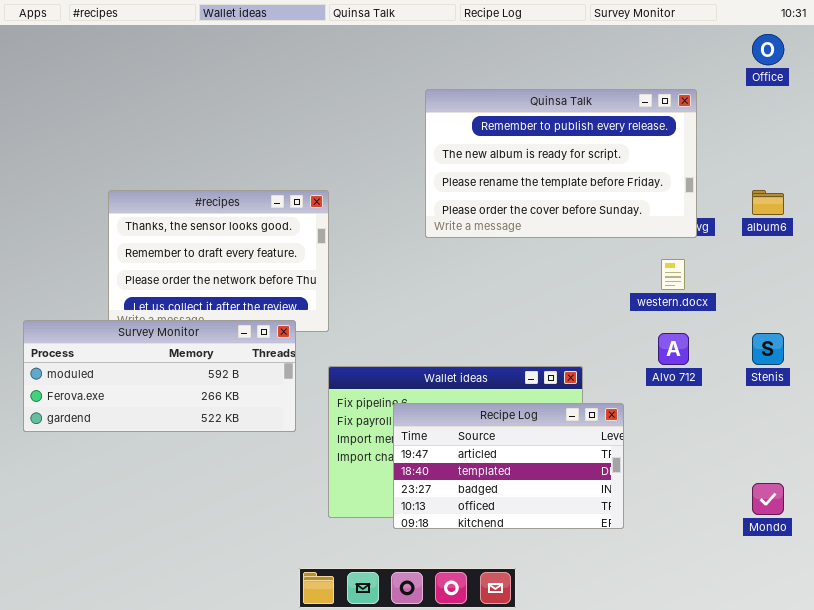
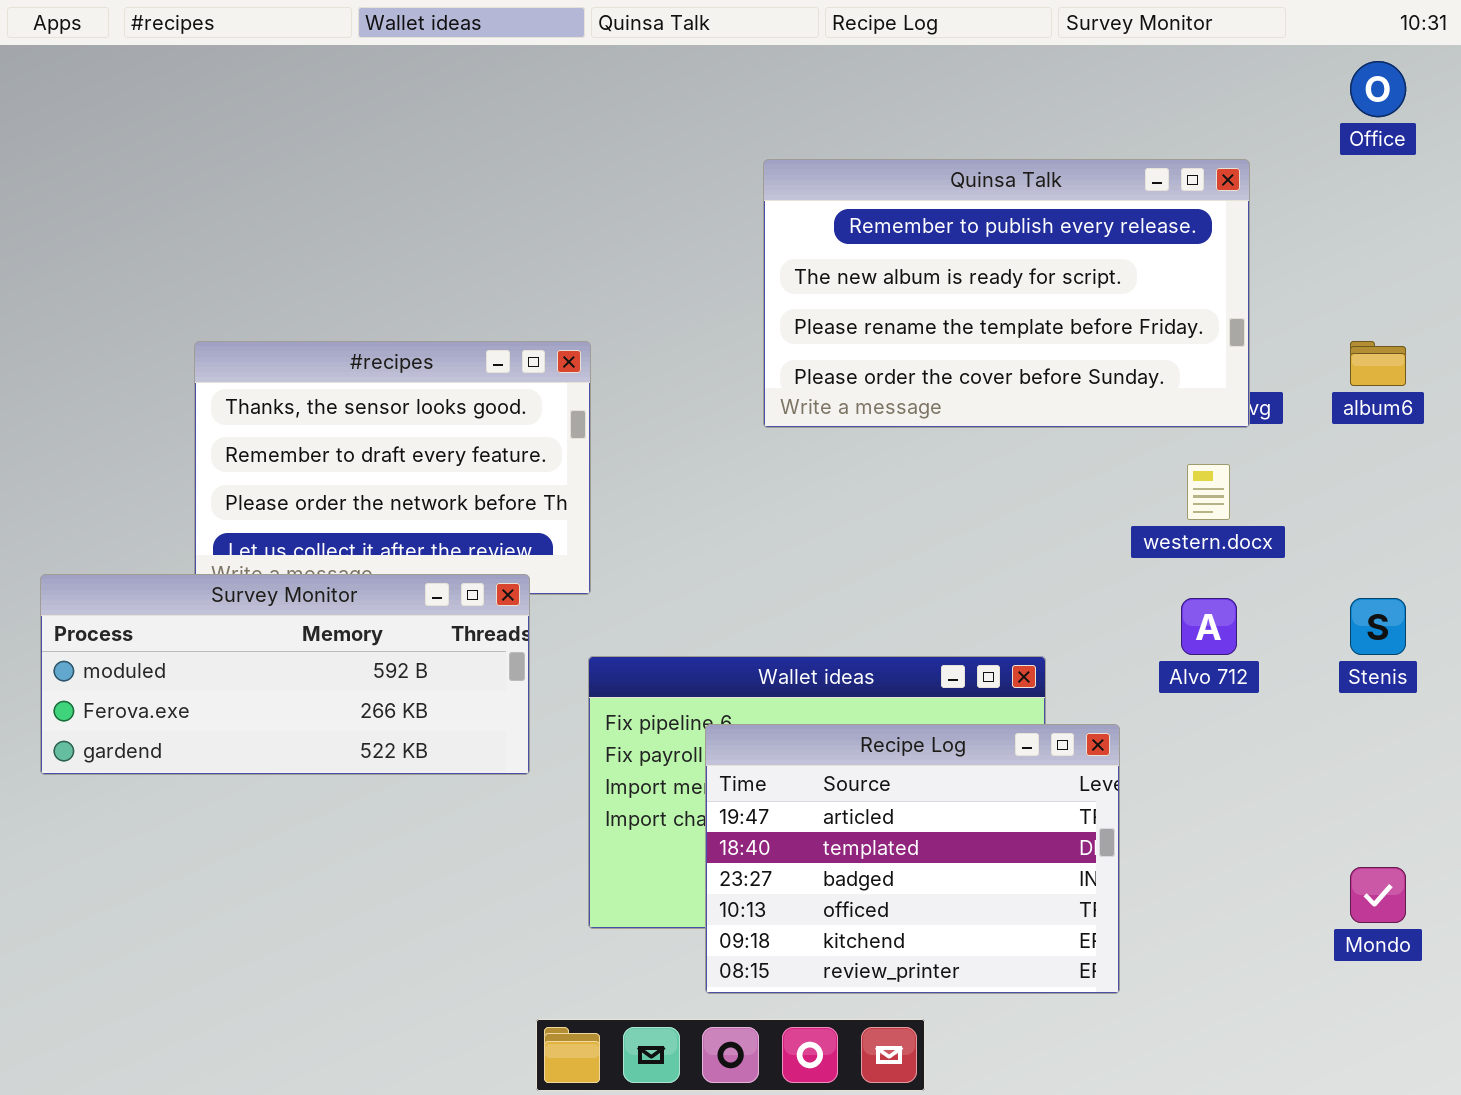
Recipe Log: [393,403,624,529] -> [705,724,1120,994], resized

